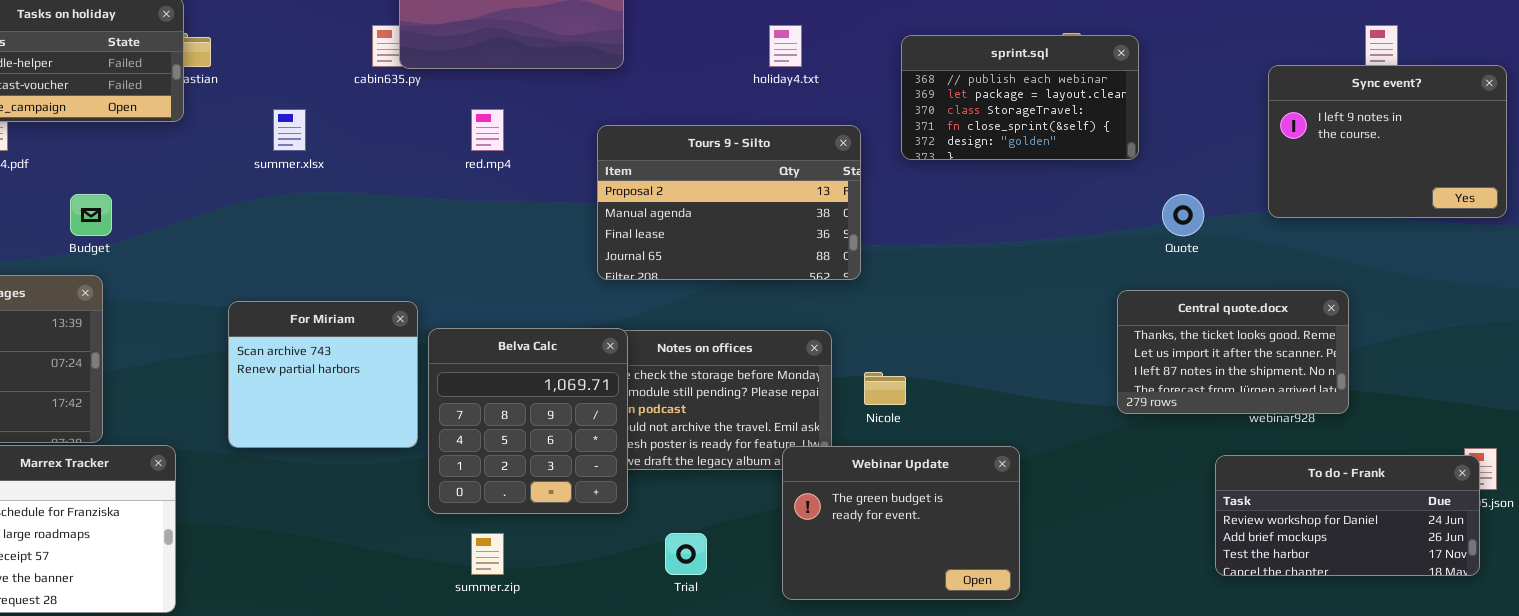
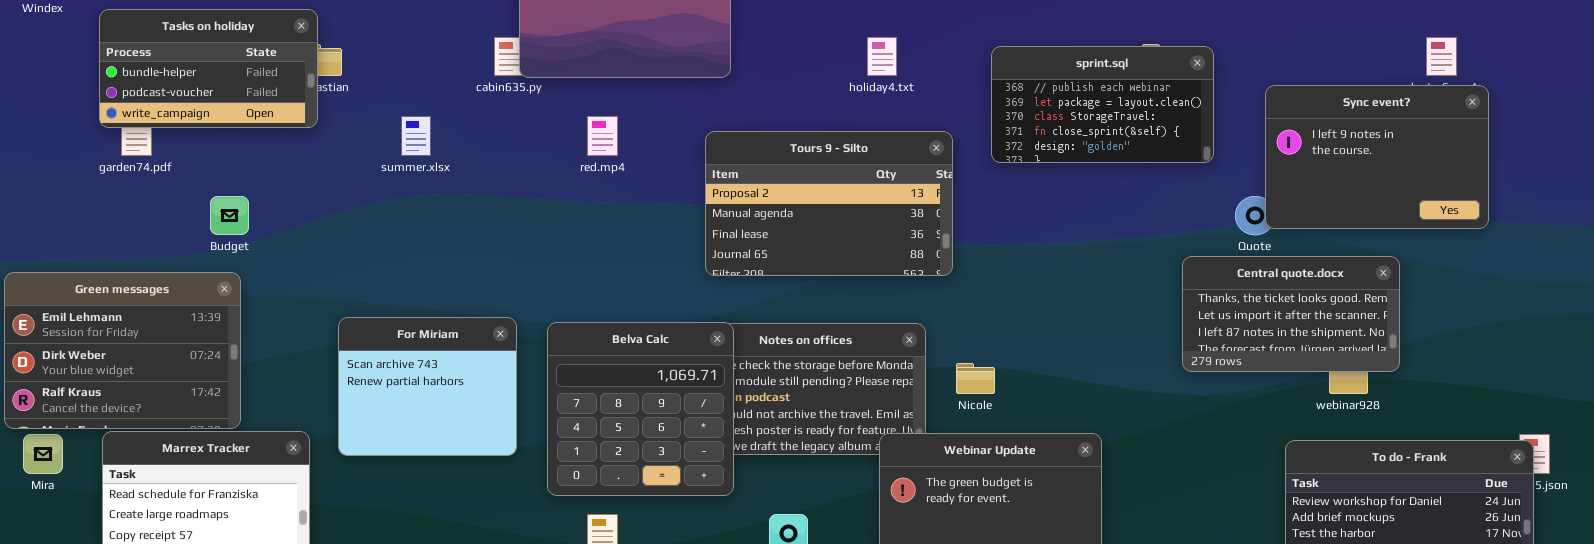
Sync event?: [1268,65,1507,218] -> [1265,85,1489,229], moved
Central quote.docx: [1117,290,1349,414] -> [1182,256,1400,372], moved
For Miriam: [228,301,418,448] -> [338,317,517,456], moved

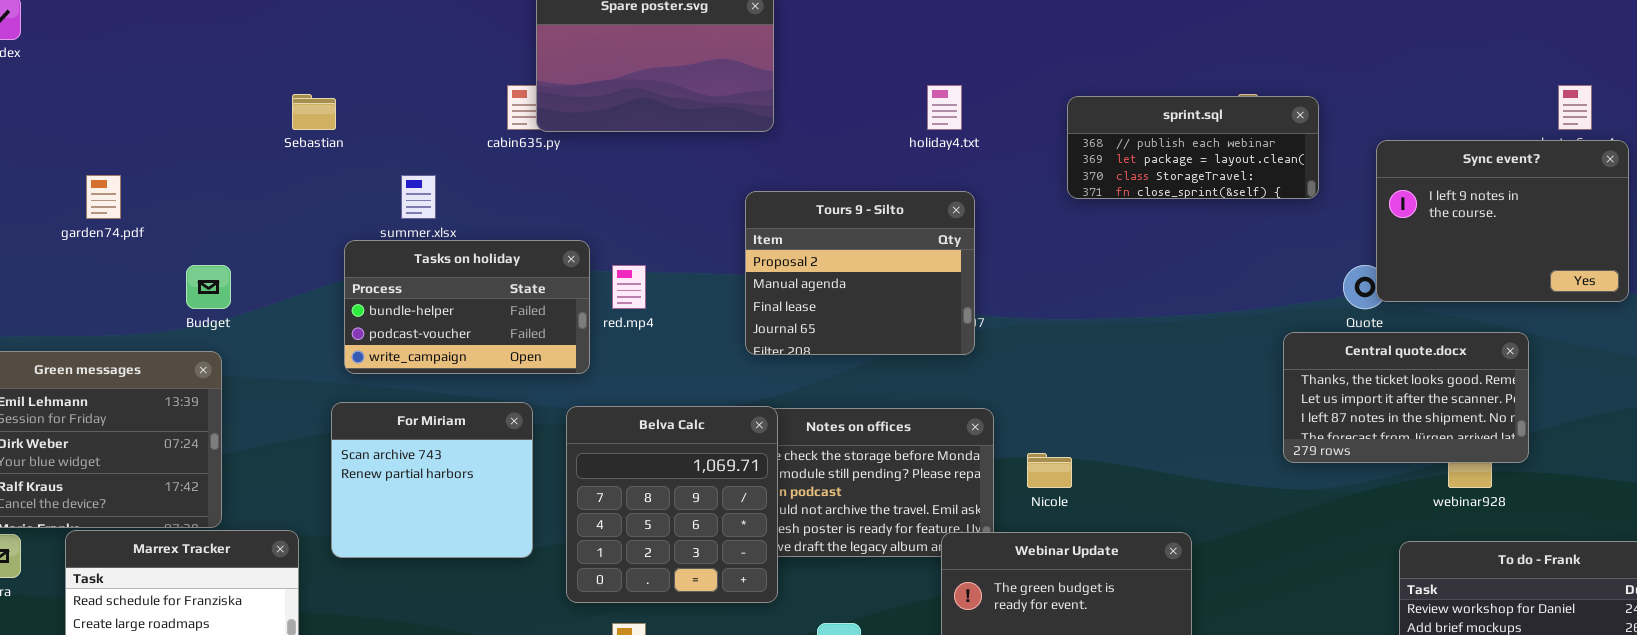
Tasks on holiday: [99,9,318,128] -> [344,240,590,374], moved
sprint.sql: [991,46,1214,163] -> [1067,96,1319,199], resized
red.mp4: [587,116,618,156] -> [612,265,646,309], moved
Tours 9 - Silto: [705,131,953,276] -> [745,191,975,355], resized

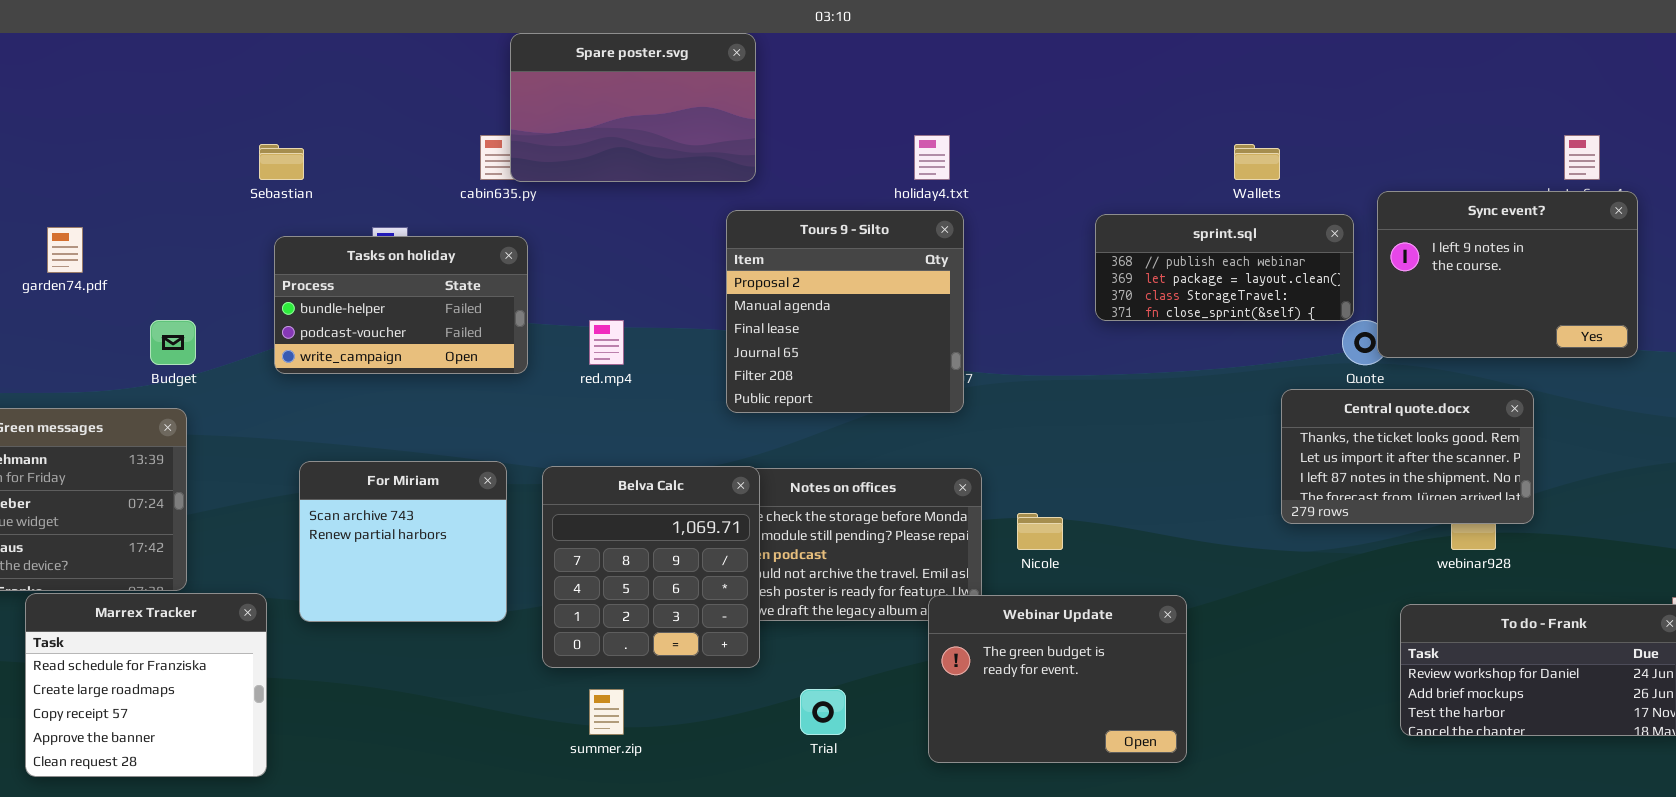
sprint.sql: [1067,96,1319,199] -> [1095,214,1354,321], moved
Tours 9 - Silto: [745,191,975,355] -> [726,210,964,413], resized
Tasks on holiday: [344,240,590,374] -> [274,236,528,374], moved

